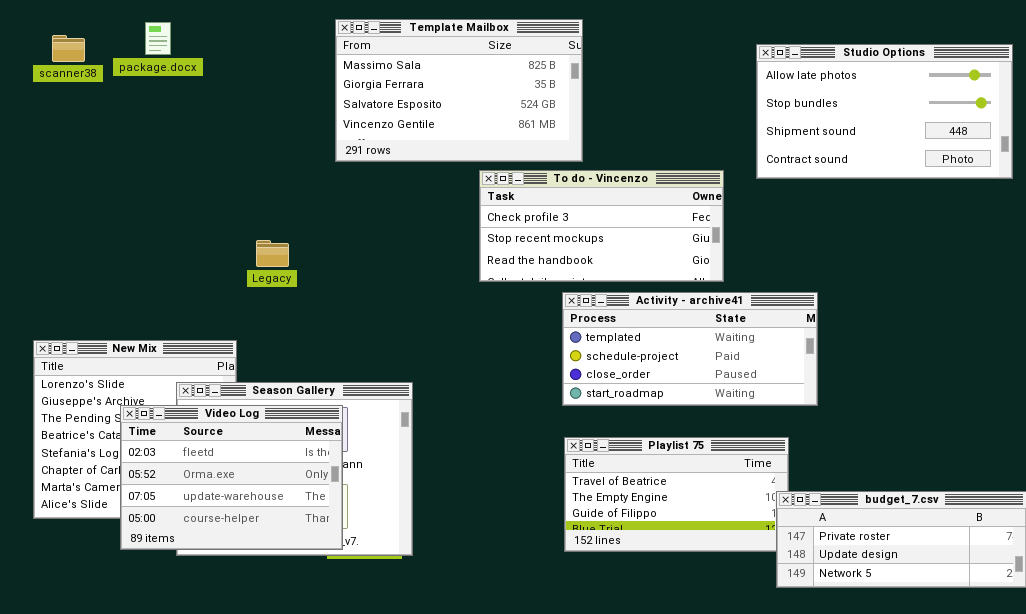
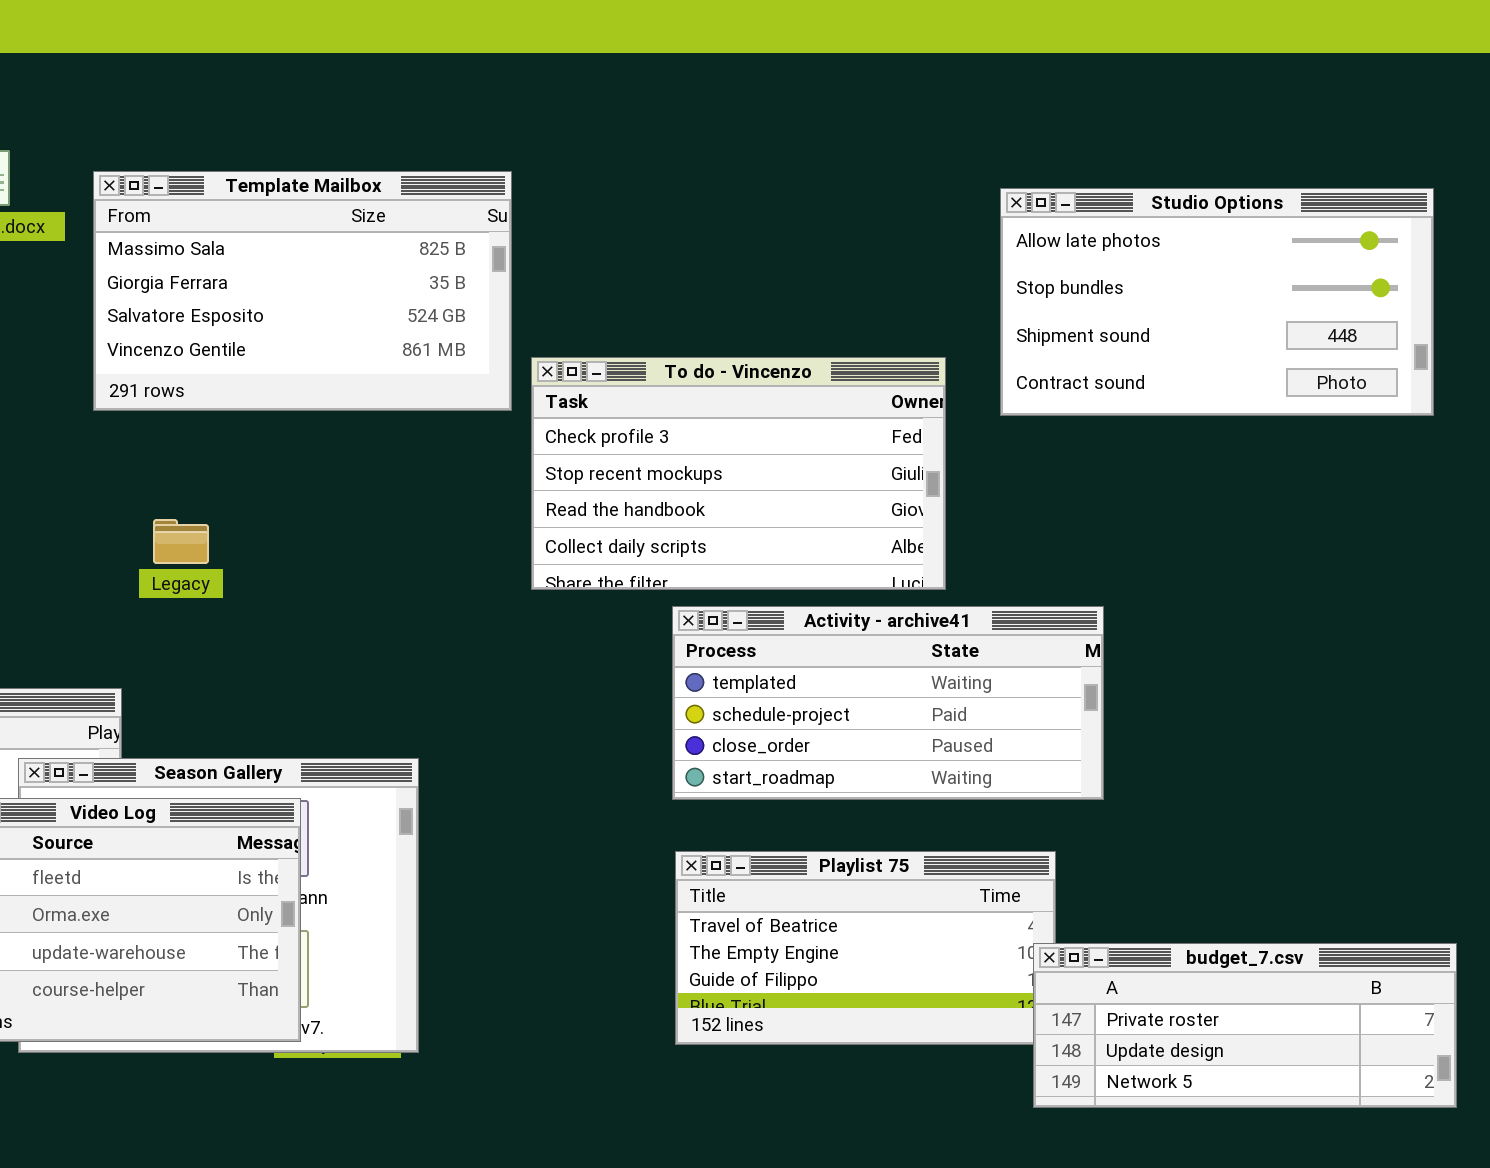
Template Mailbox: [335,19,583,162] -> [93,171,512,411], moved
To do - Vincenzo: [479,170,724,282] -> [531,357,946,590], resized

